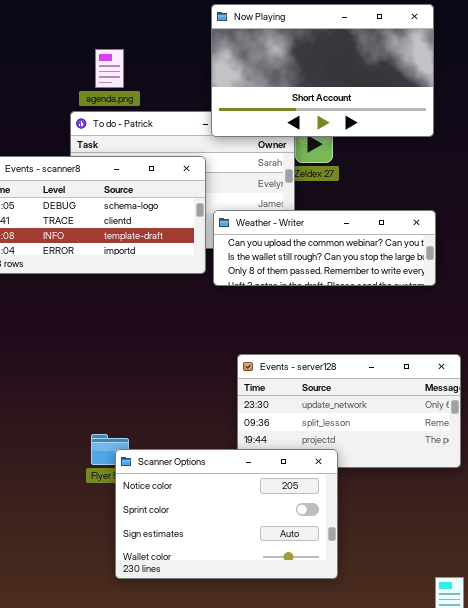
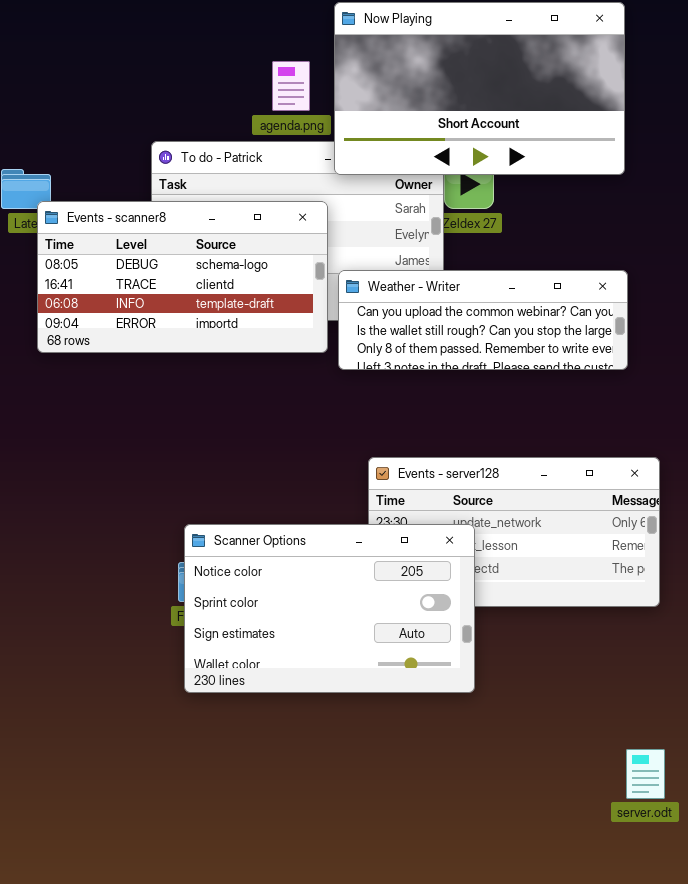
agenda.png: [95,49,124,88] -> [272,61,310,111], moved
Scanner Options: [115,449,338,579] -> [184,524,475,693], moved

